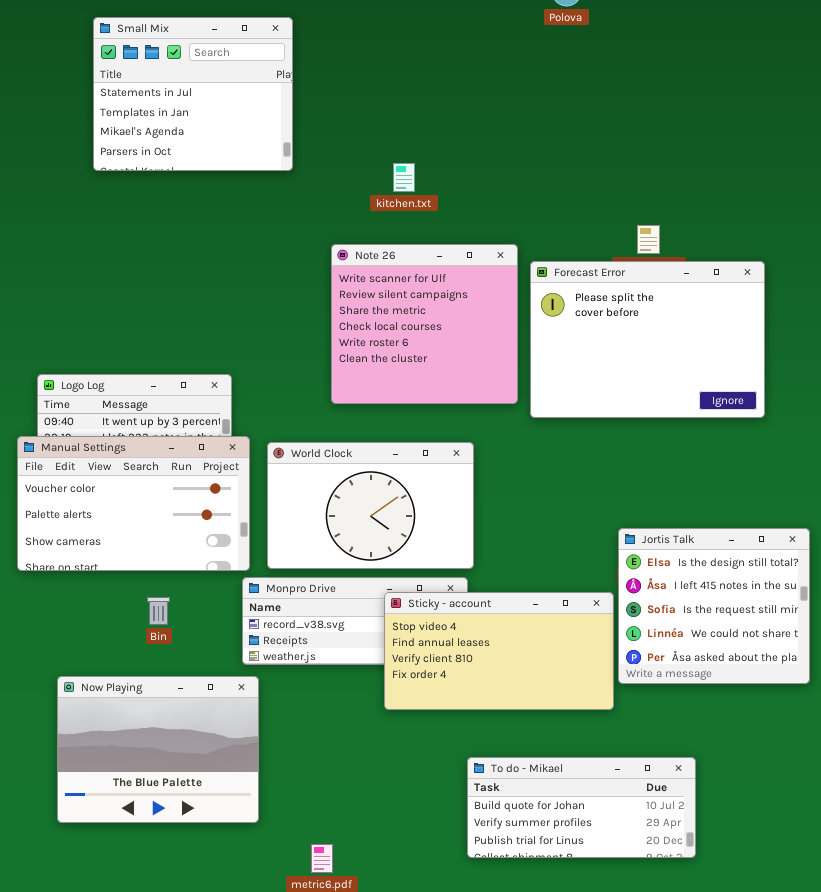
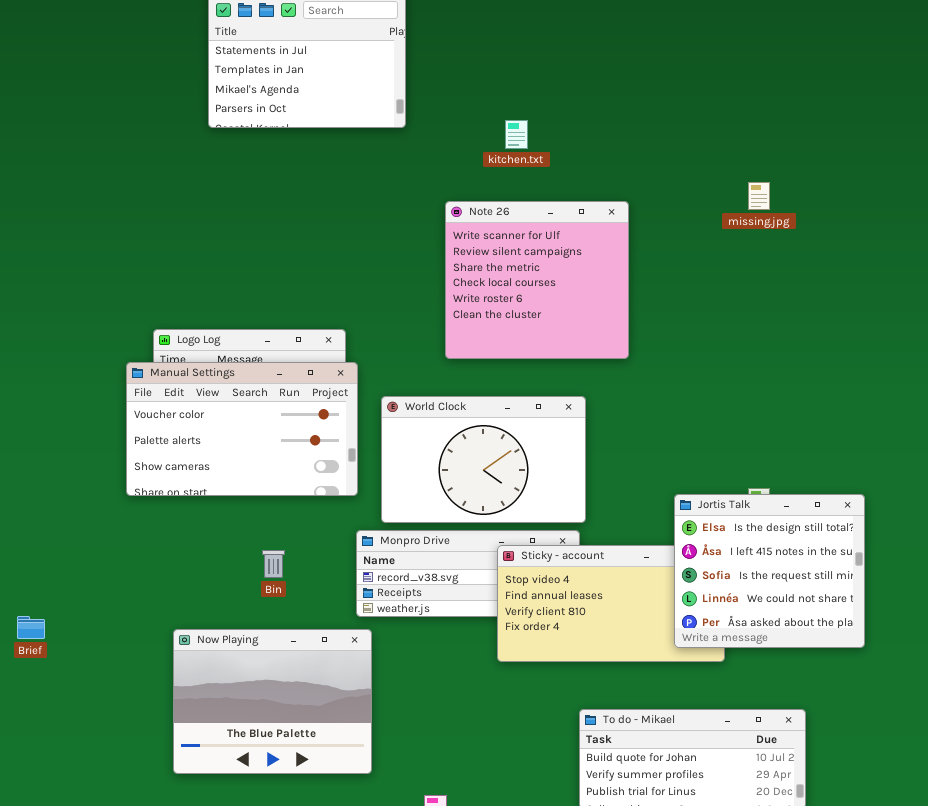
Forecast Error: [530,261,765,418] -> none, closed
Manual Settings: [17,436,250,571] -> [126,362,358,496], moved
Jortis Talk: [618,528,810,684] -> [674,494,865,648], moved

